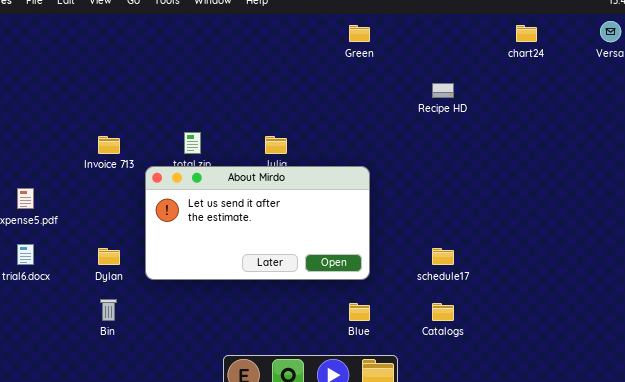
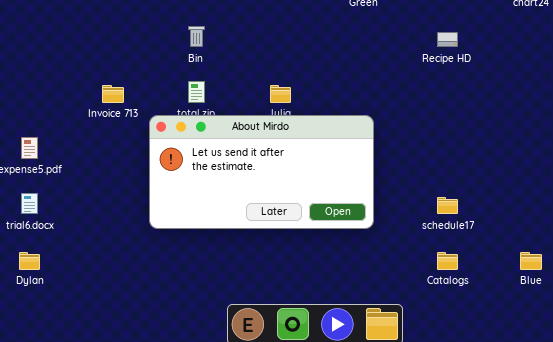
Dylan: [98,248,120,265] -> [19,252,40,270], moved
Bin: [100,299,117,321] -> [188,26,205,47], moved
Blue: [349,303,370,321] -> [520,252,542,270], moved

